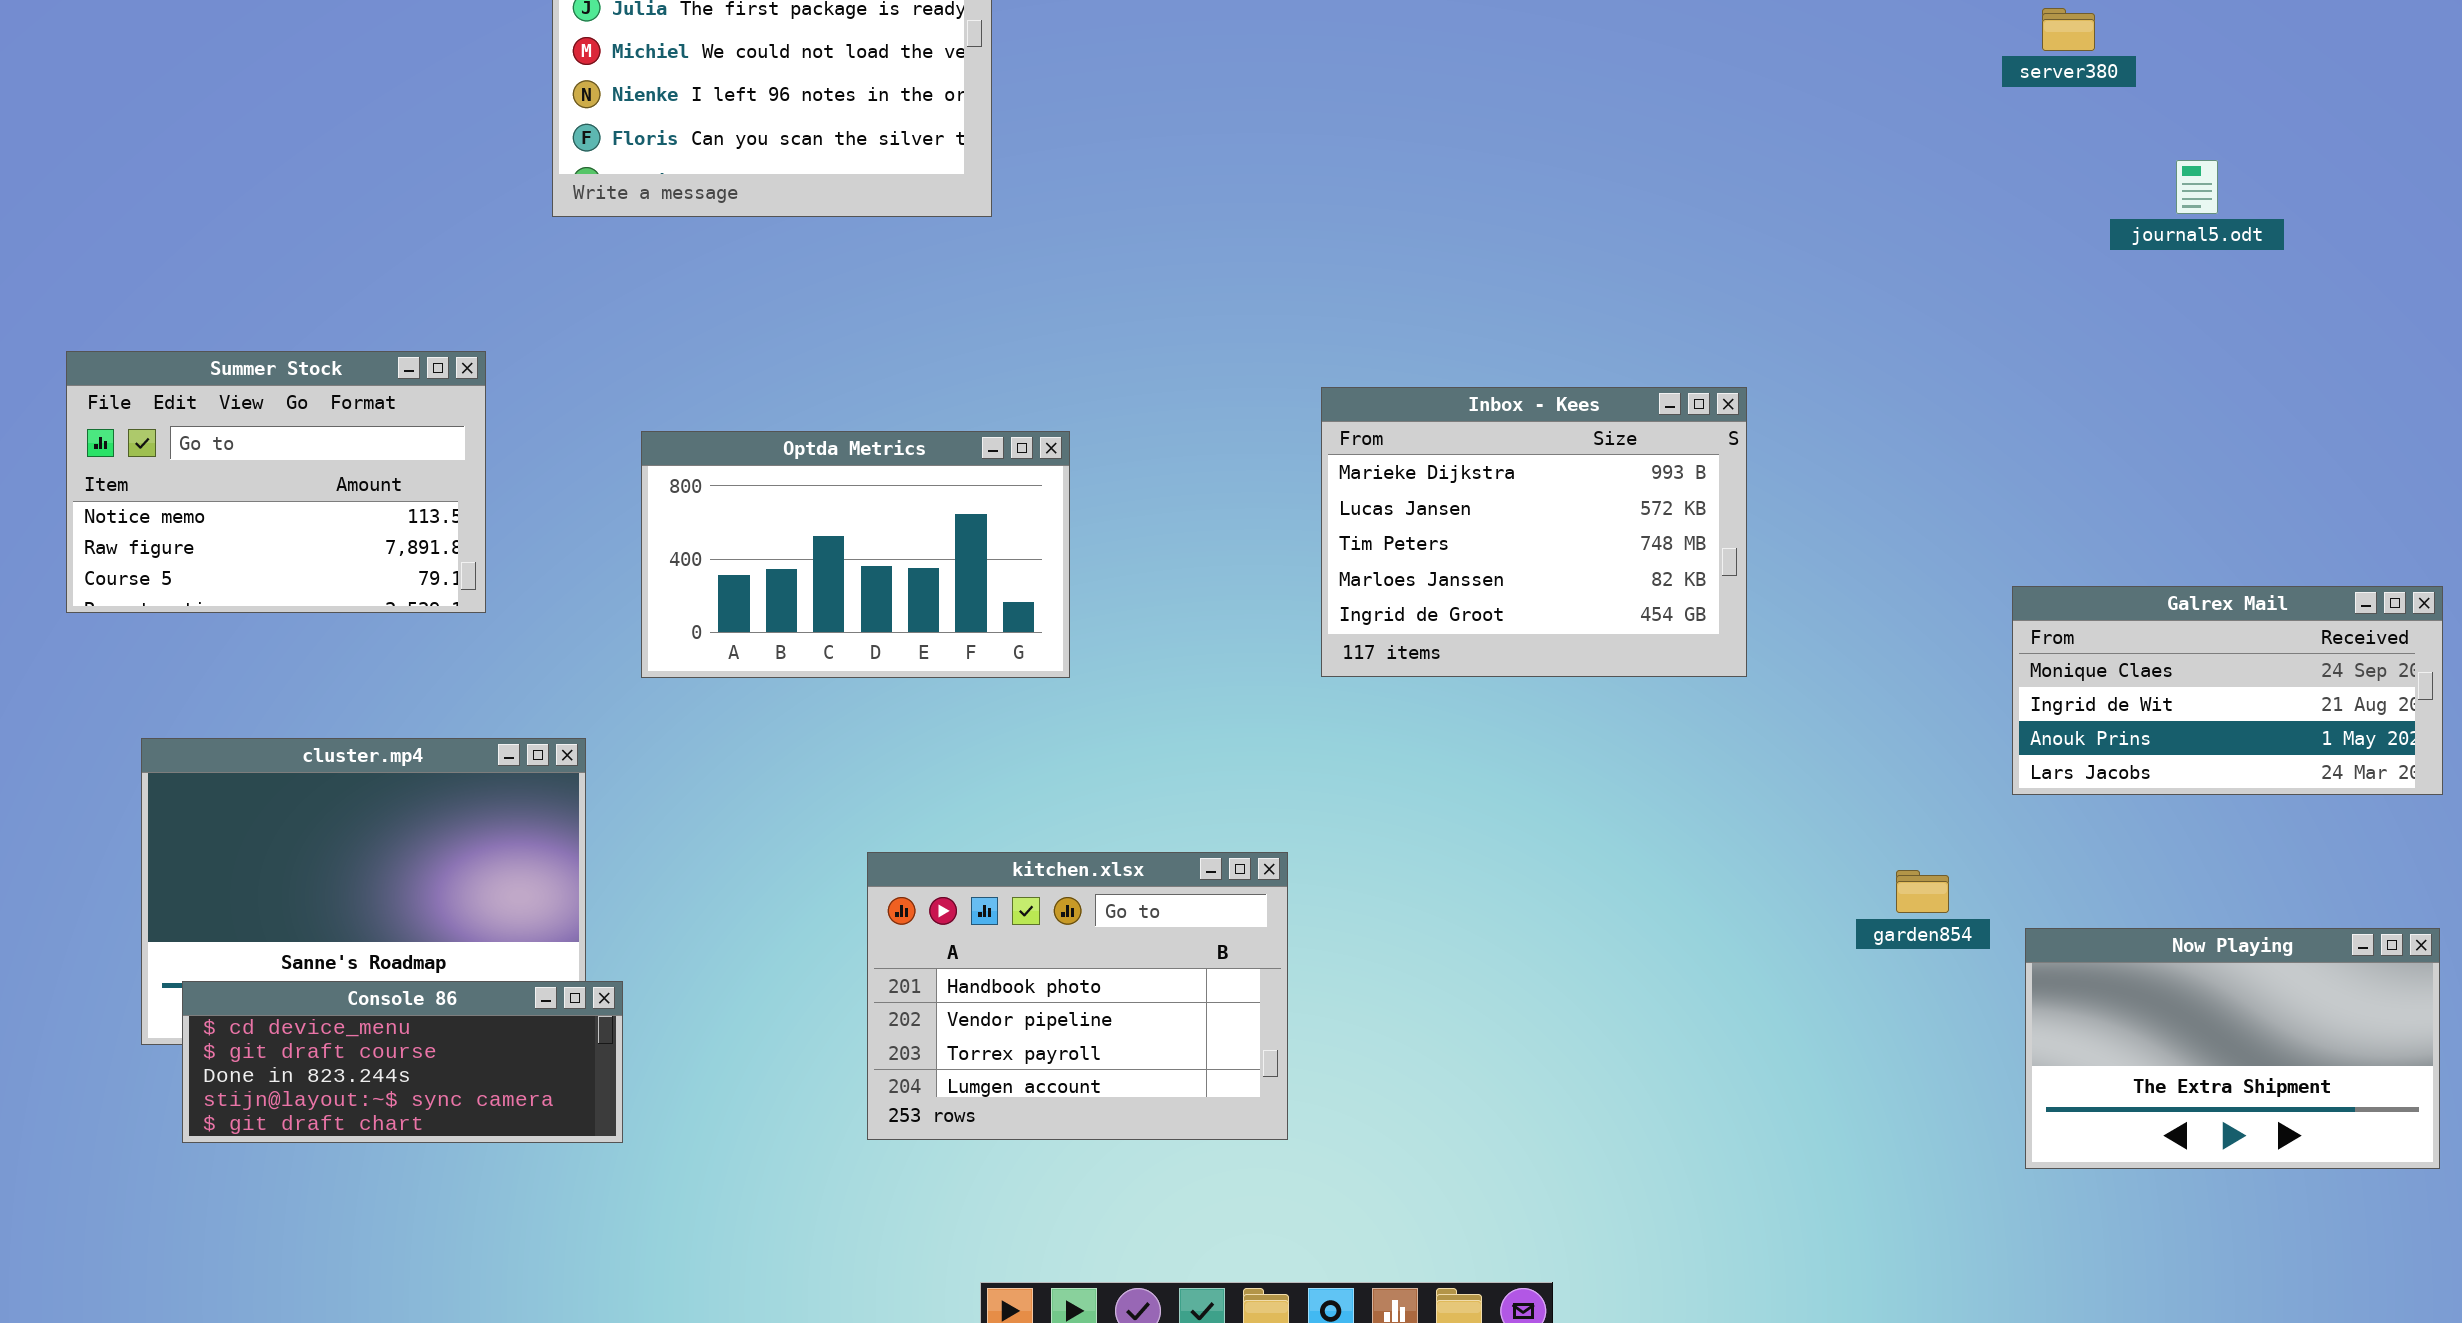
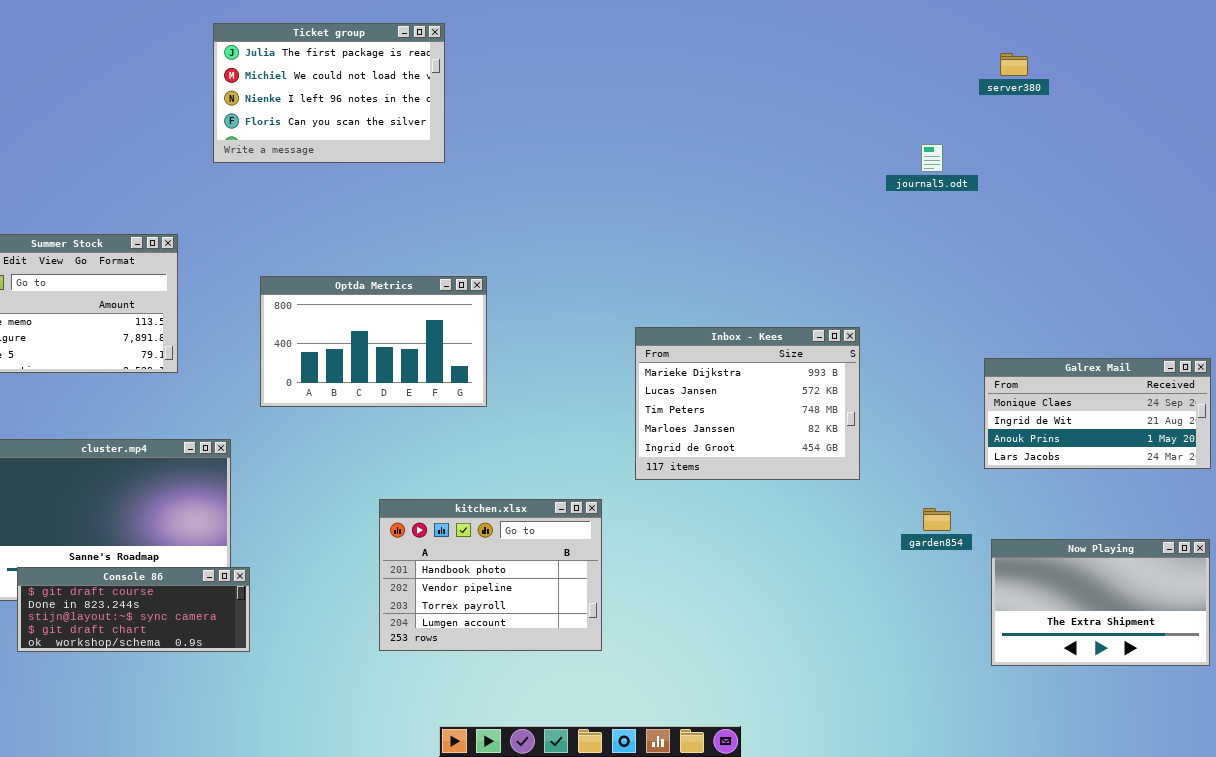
journal5.odt: [2176,160,2218,214] -> [921,144,943,172], moved
Inbox - Kees: [1321,387,1747,677] -> [635,327,860,480], moved
Console 86: [182,981,623,1143] -> [17,567,250,652], scrolled down 1 row

